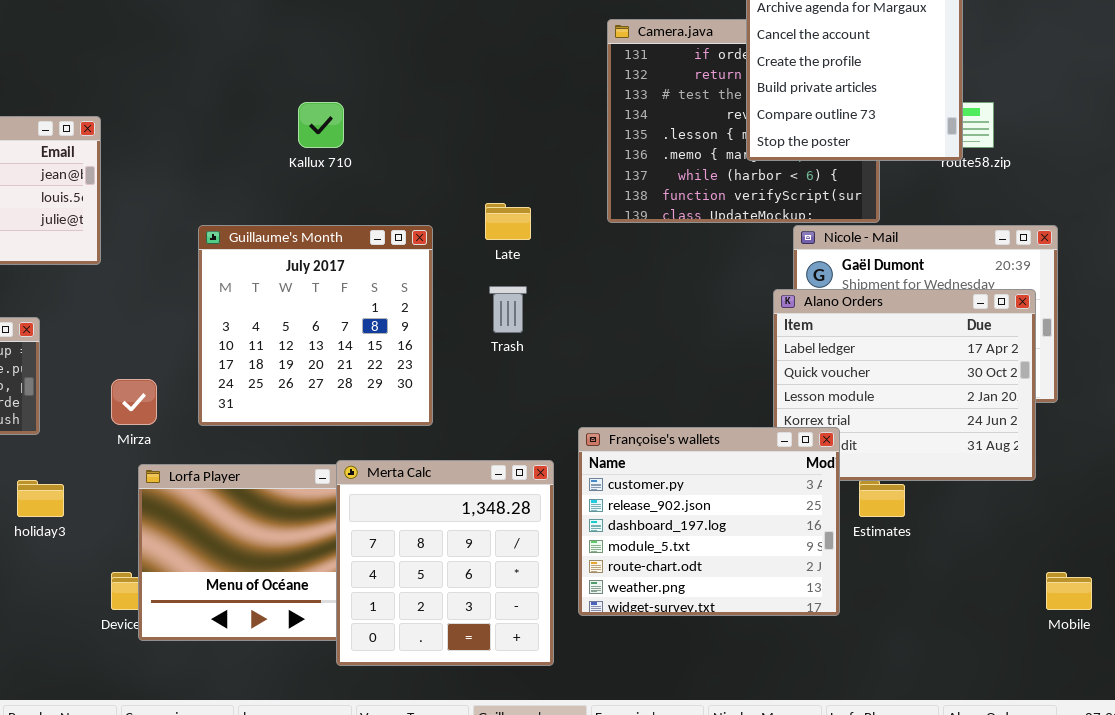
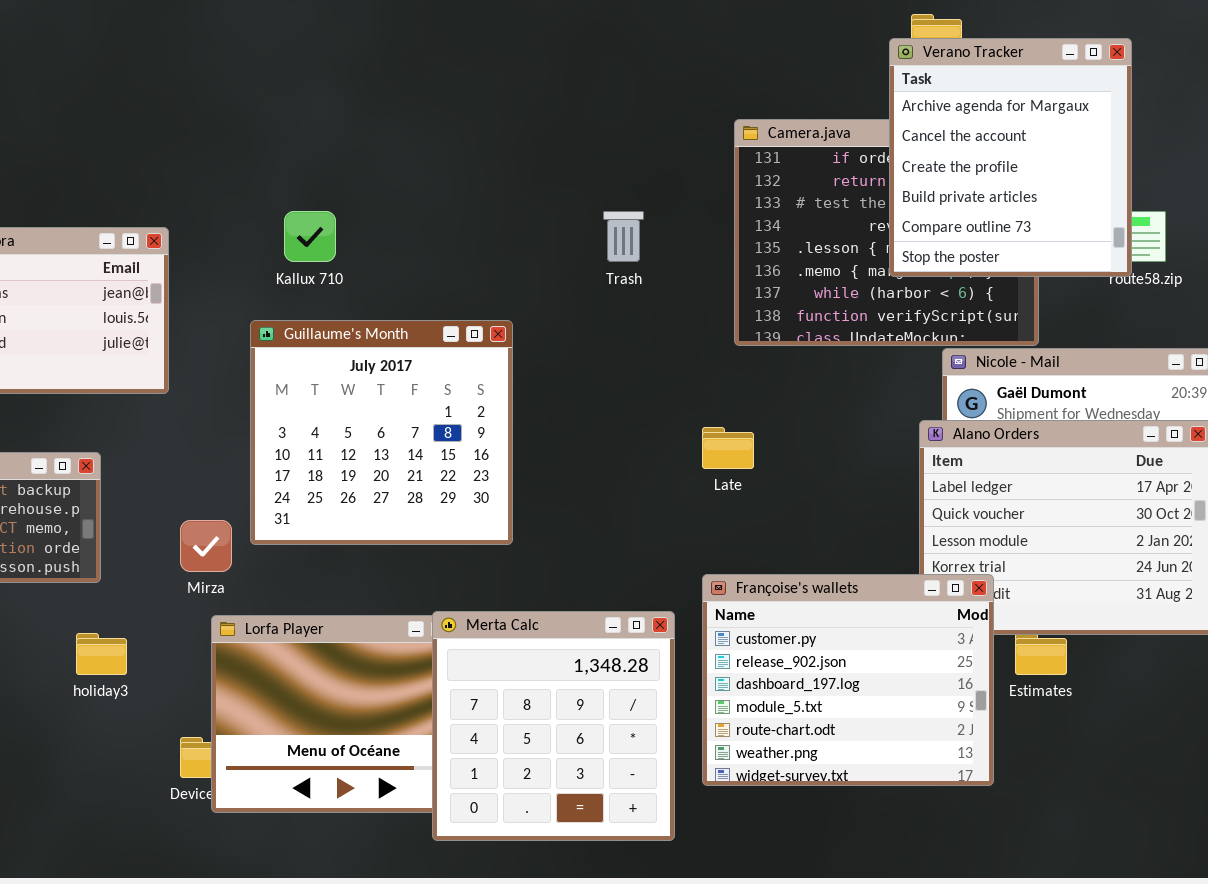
Kallux 710: [298,102,344,148] -> [284,211,336,262], moved
Late: [485,203,531,240] -> [702,427,754,469], moved
Guillaume's Month: [198,225,433,426] -> [250,320,513,545], moved
Trash: [489,286,527,333] -> [603,211,644,262], moved

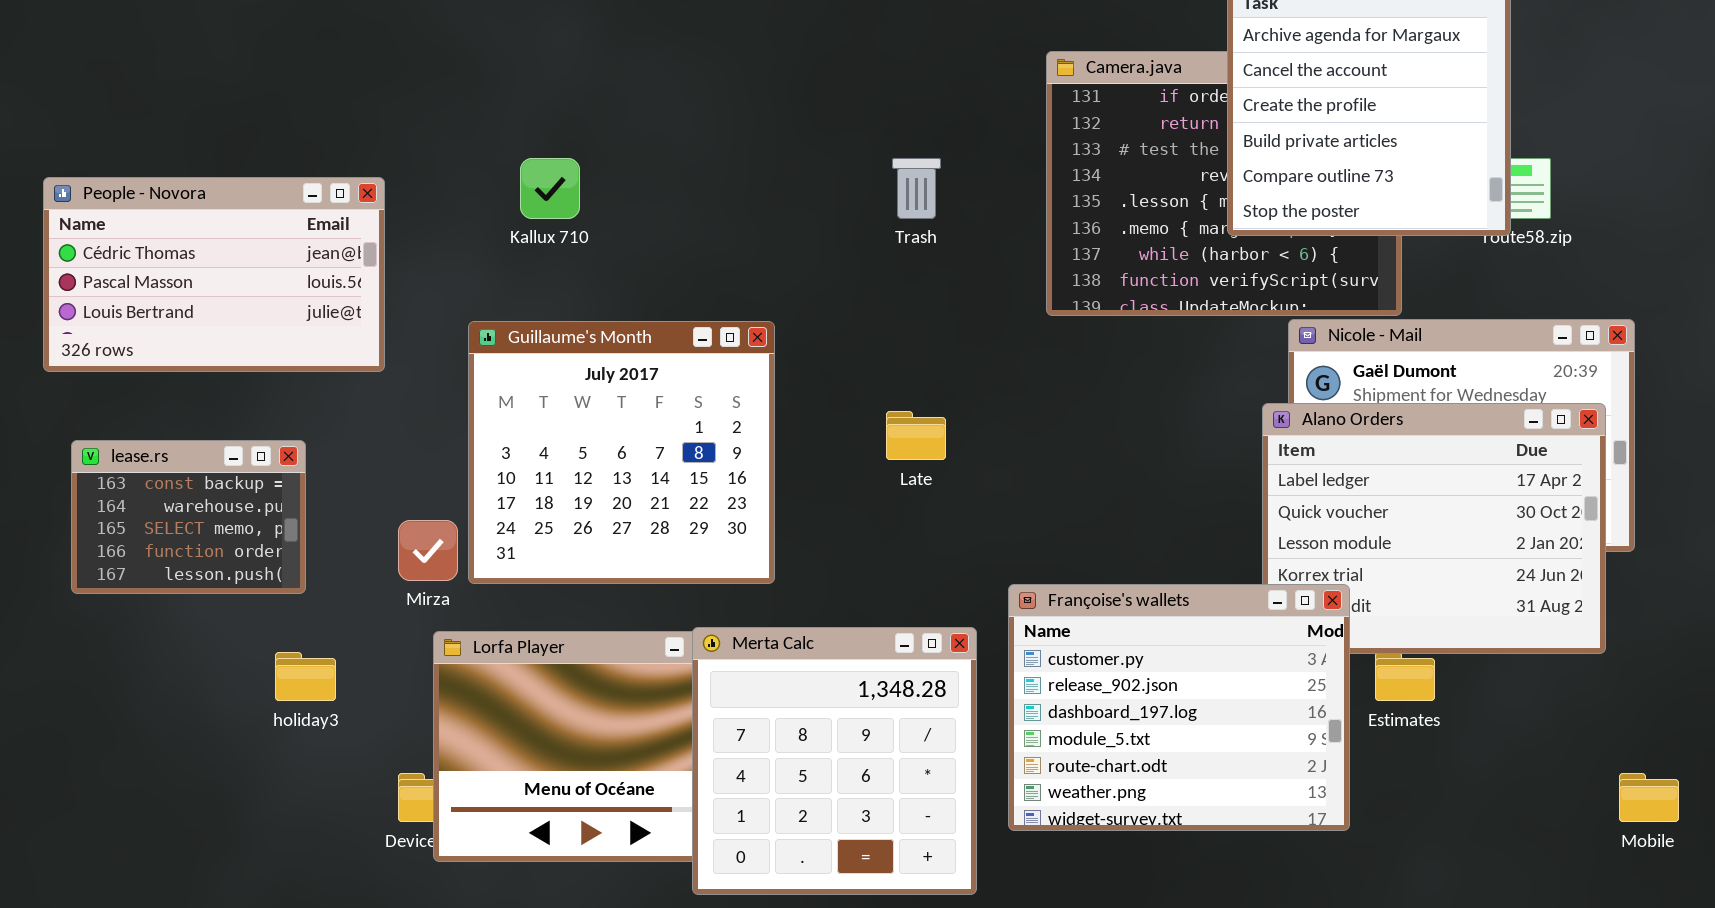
Guillaume's Month: [250,320,513,545] -> [468,321,775,584], moved
Late: [702,427,754,469] -> [886,411,946,460], moved

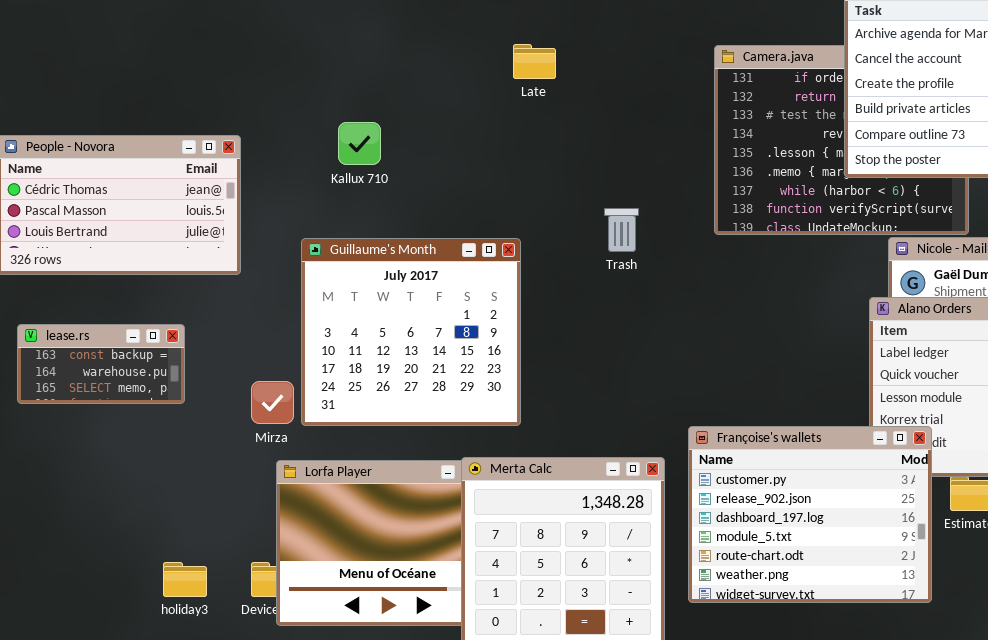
Trash: [892,158,941,219] -> [604,208,639,252], moved
Late: [886,411,946,460] -> [513,44,556,79], moved
lease.rs: [71,440,306,594] -> [17,324,185,404], resized
holiday3: [275,652,336,701] -> [163,562,207,597], moved

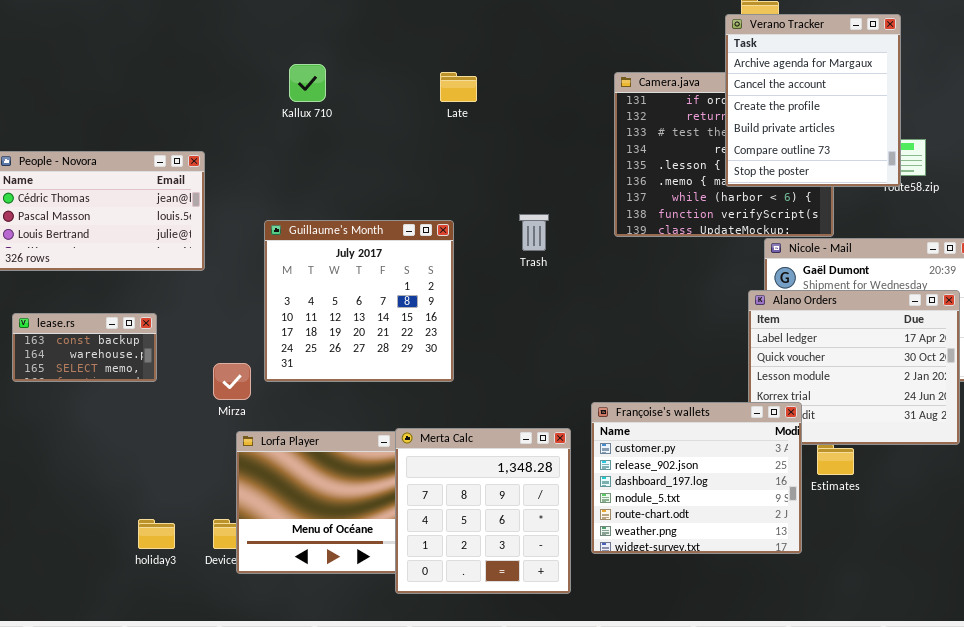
Kallux 710: [338,122,381,165] -> [289,64,326,102], moved
Guillaume's Month: [301,238,521,426] -> [264,220,454,382], moved

